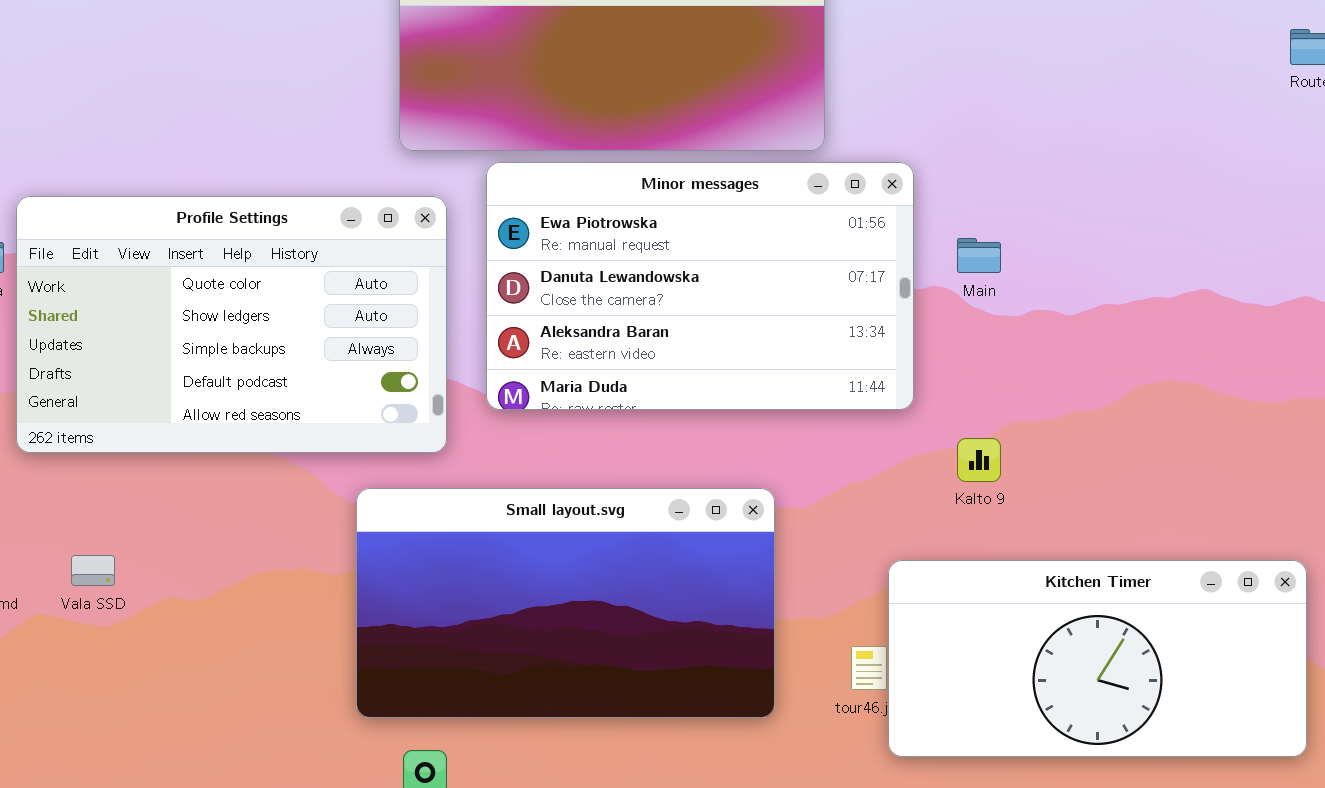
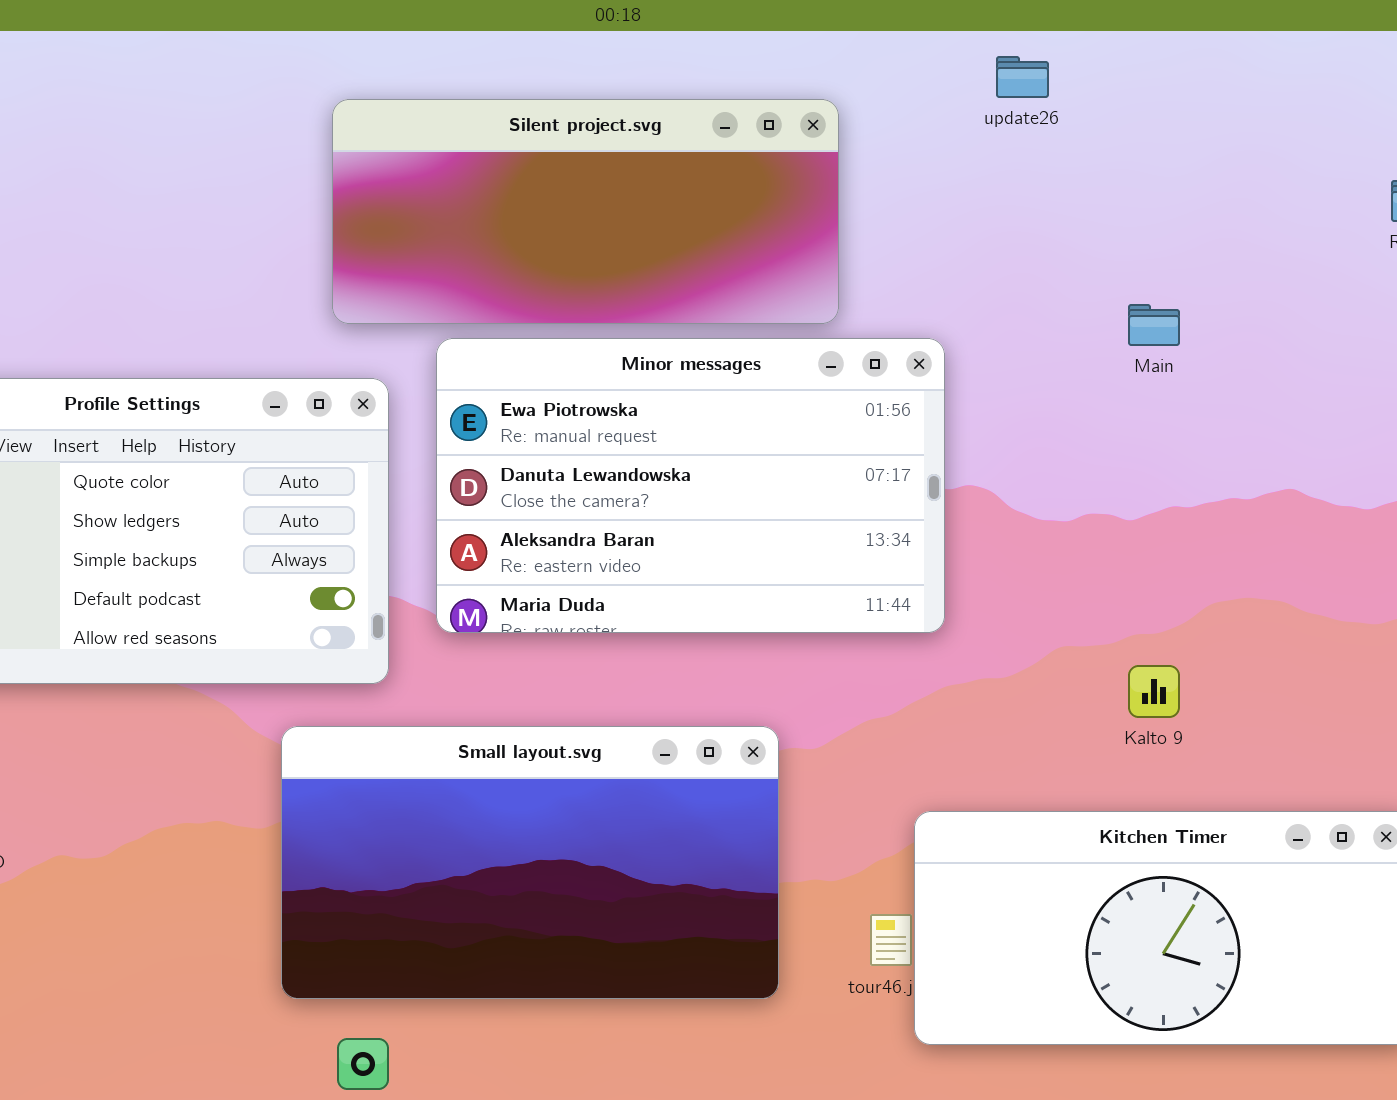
Main: [957,238,1001,273] -> [1128,304,1180,346], moved
Kalto 9: [957,438,1001,482] -> [1128,665,1180,718], moved

